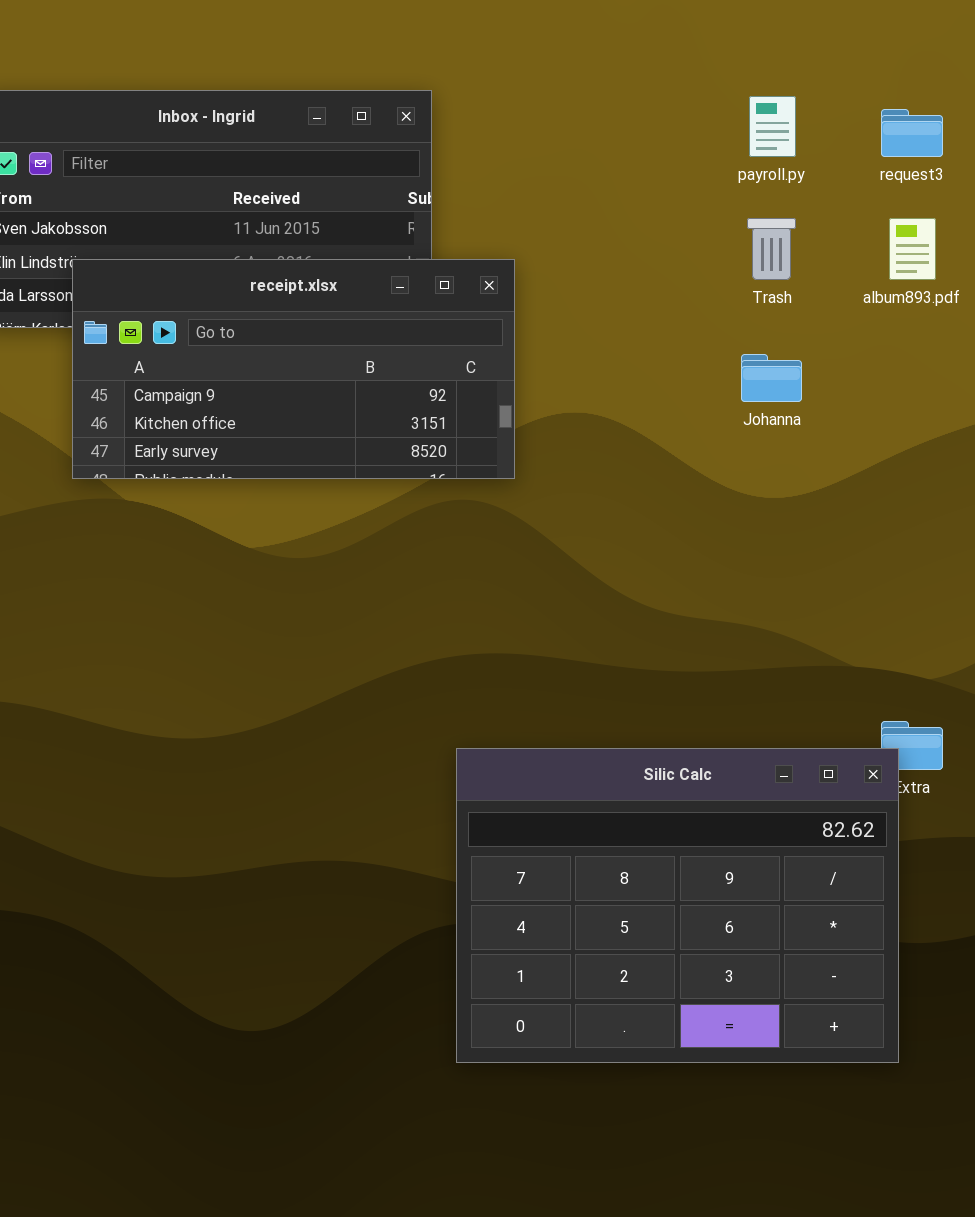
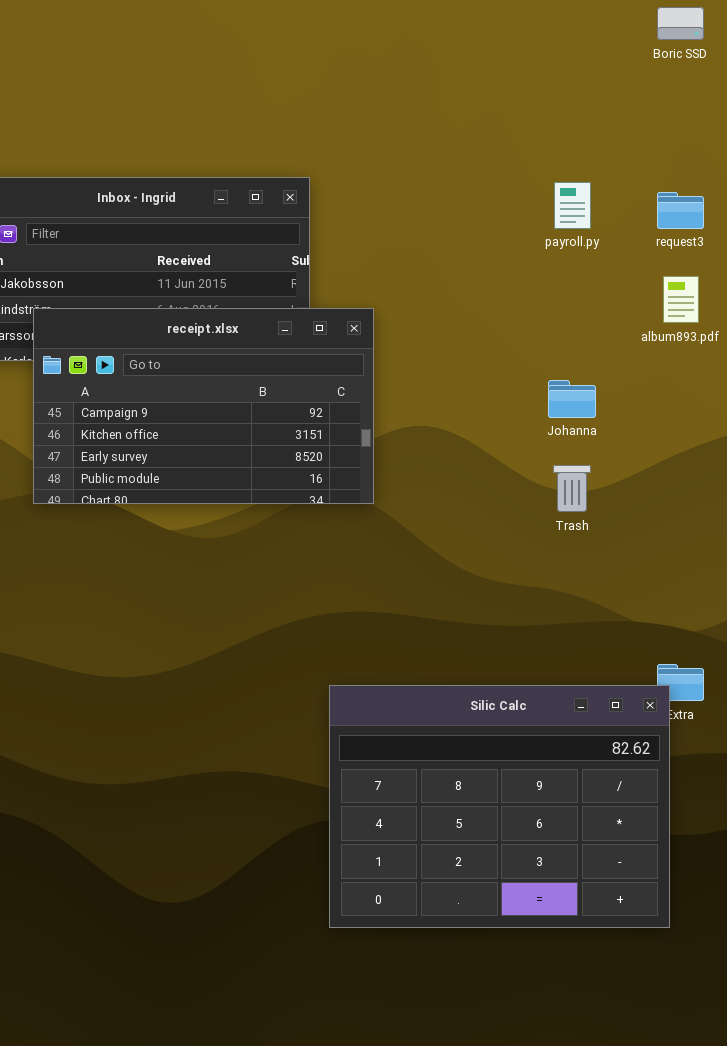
Trash: [747,218,796,280] -> [553,465,591,512], moved
receipt.xlsx: [72,259,515,479] -> [33,308,374,504], resized

